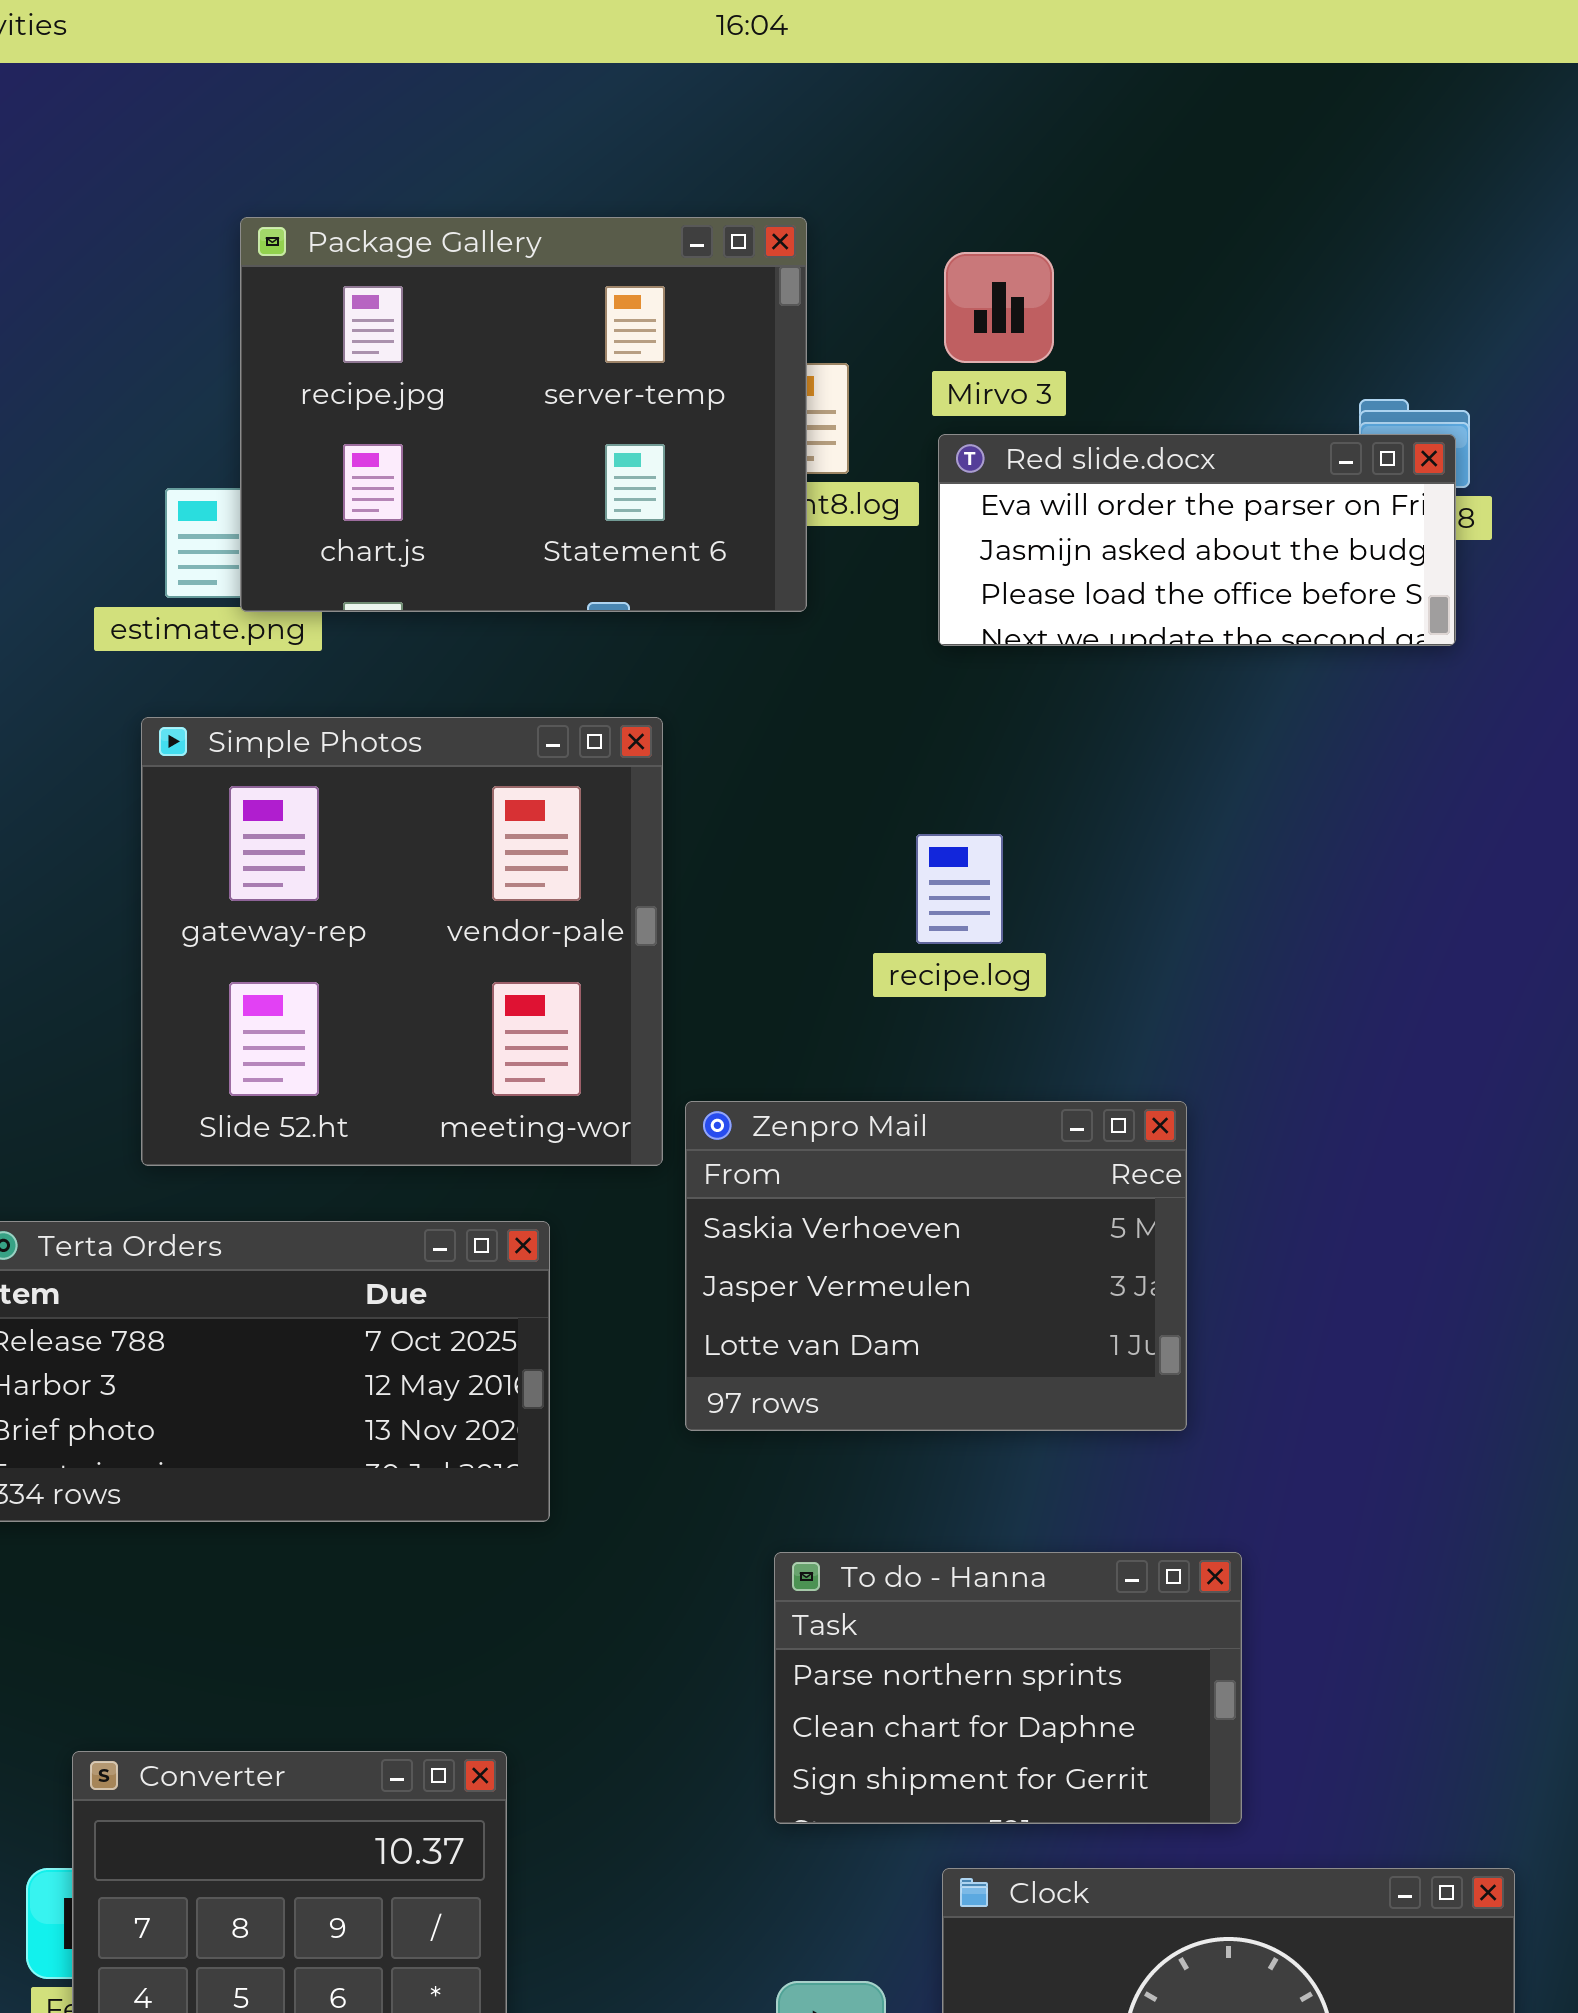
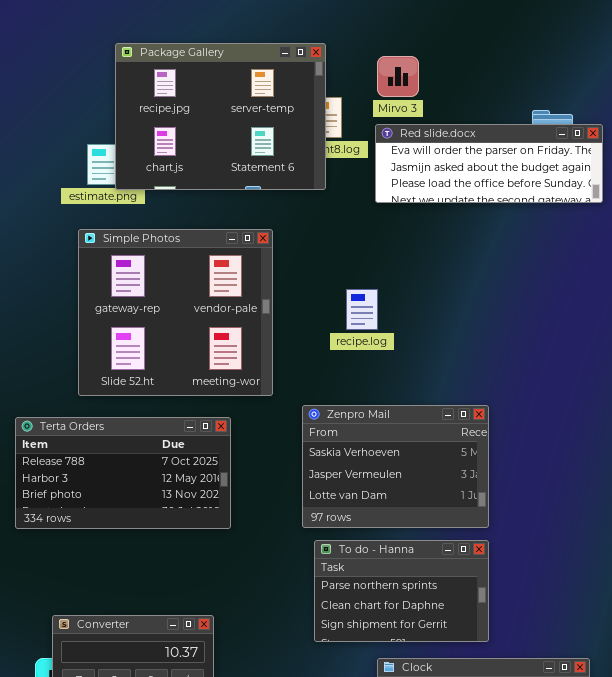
Red slide.docx: [938,434,1456,646] -> [375,124,603,203], resized
recipe.log: [916,834,1003,944] -> [346,289,378,330], moved
Zenpro Mail: [685,1101,1187,1431] -> [302,405,489,528], moved

